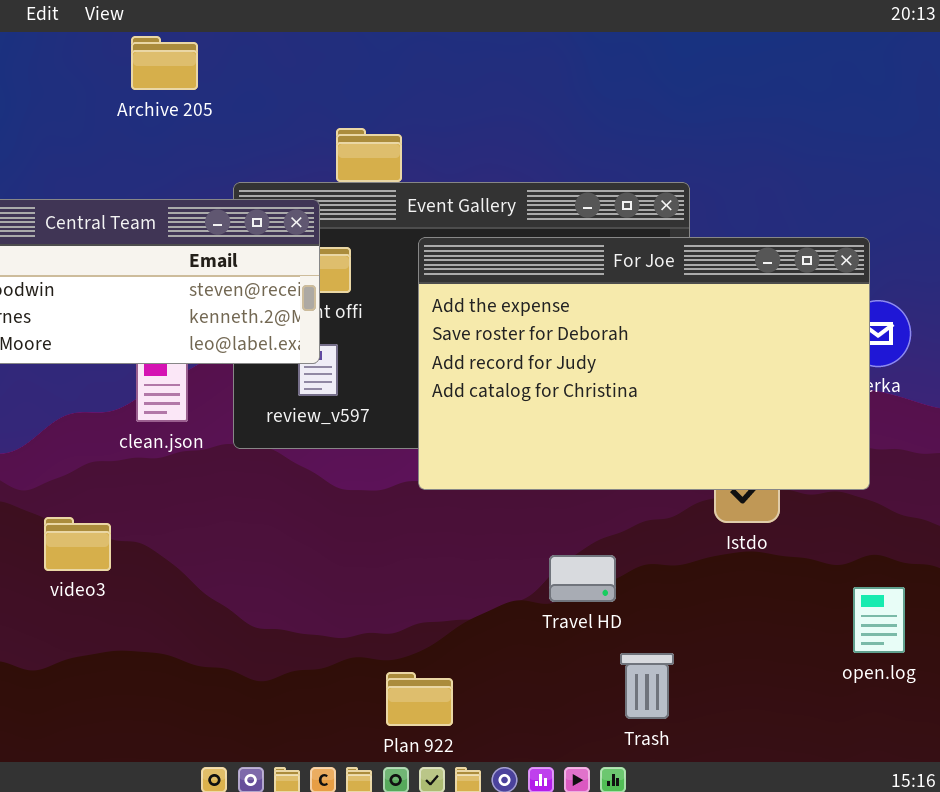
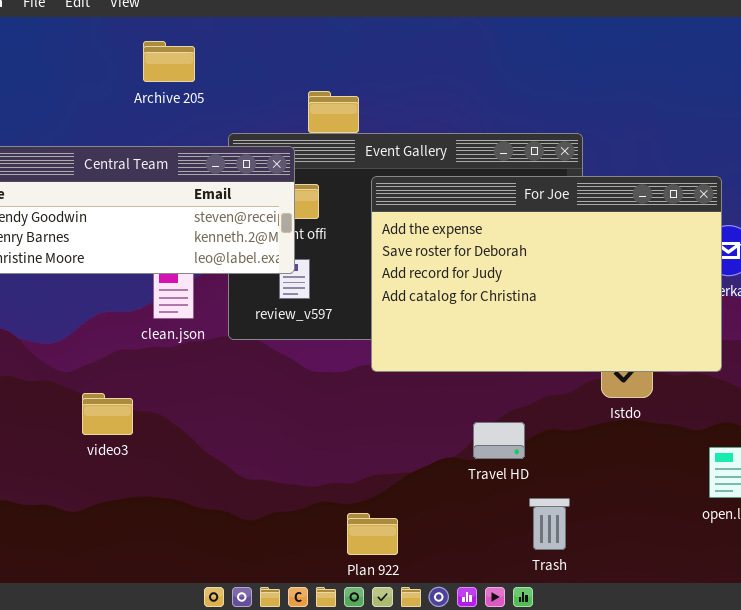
Archive 205: [131,36,198,90] -> [143,41,195,82], moved

